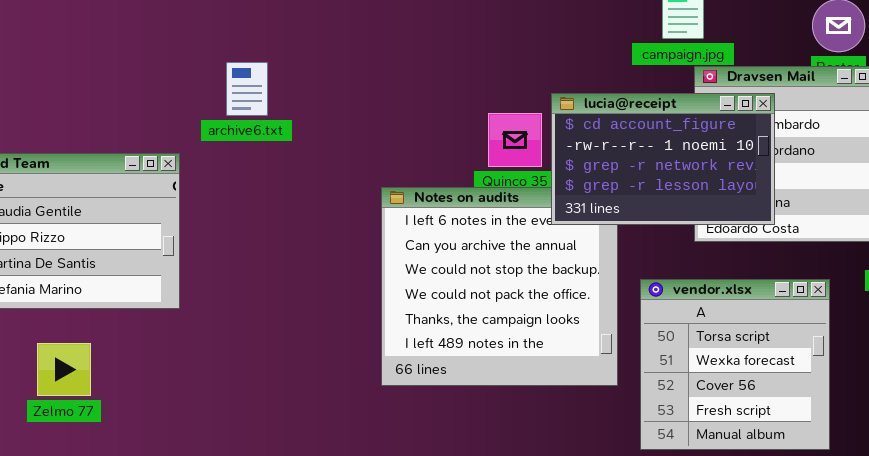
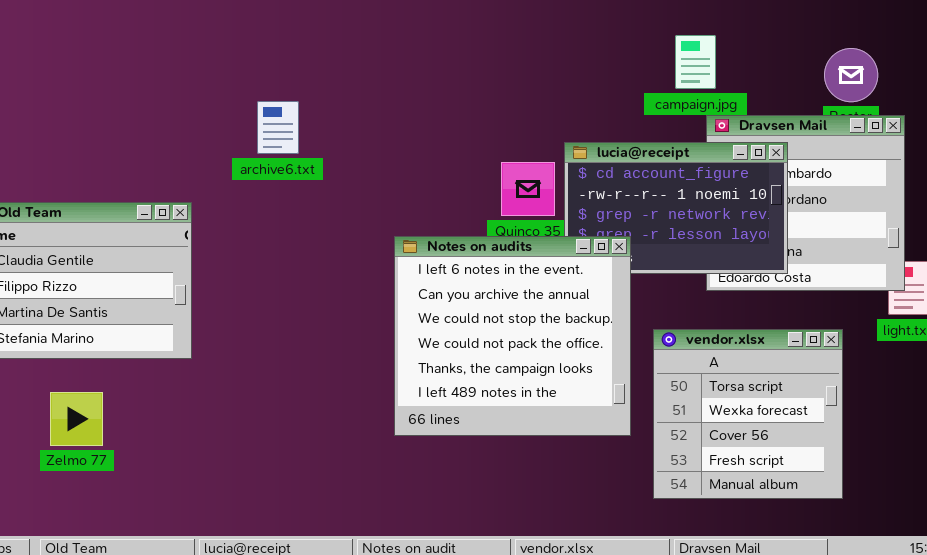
archive6.txt: [226,62,268,116] -> [257,101,299,154], moved
Notes on audits: [381,187,618,386] -> [394,236,631,436], raised

